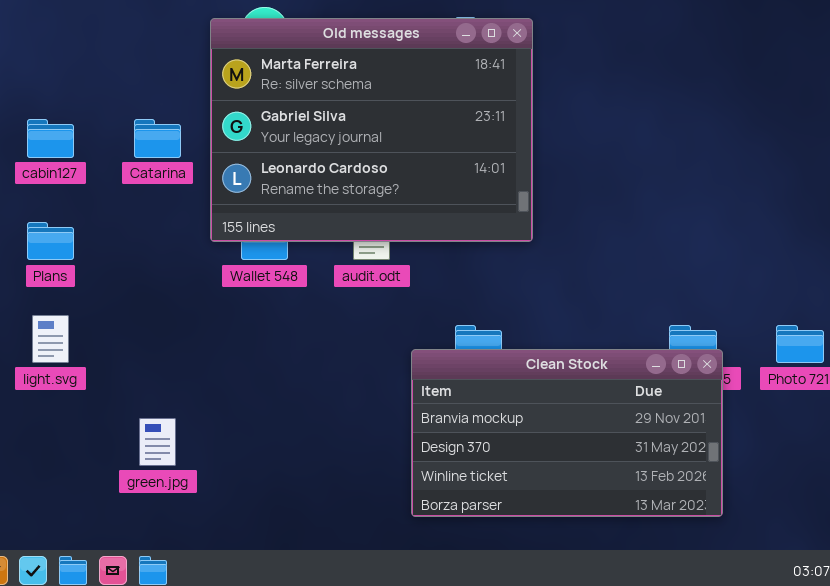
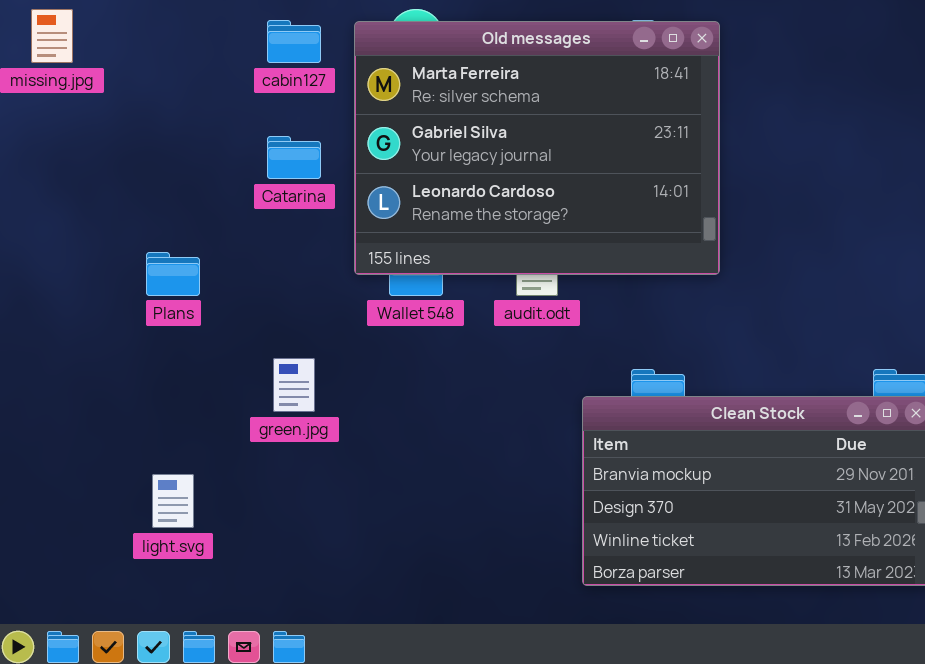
cabin127: [27,119,74,158] -> [267,20,321,63], moved
light.svg: [32,315,69,363] -> [152,474,194,528], moved
green.jpg: [139,418,176,466] -> [273,358,315,412], moved

